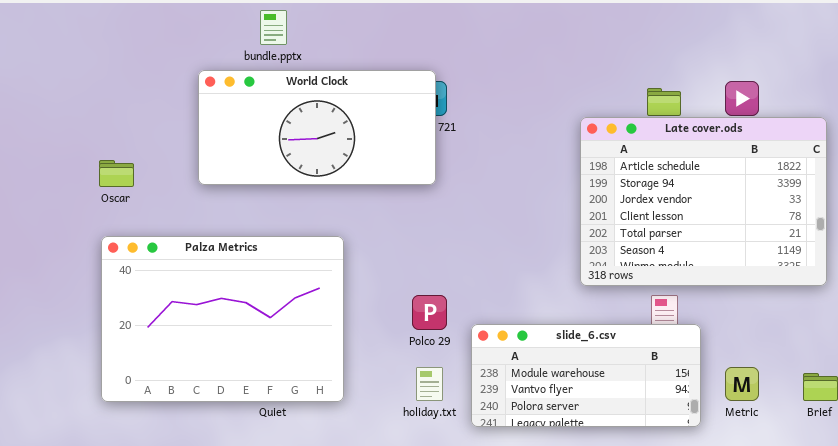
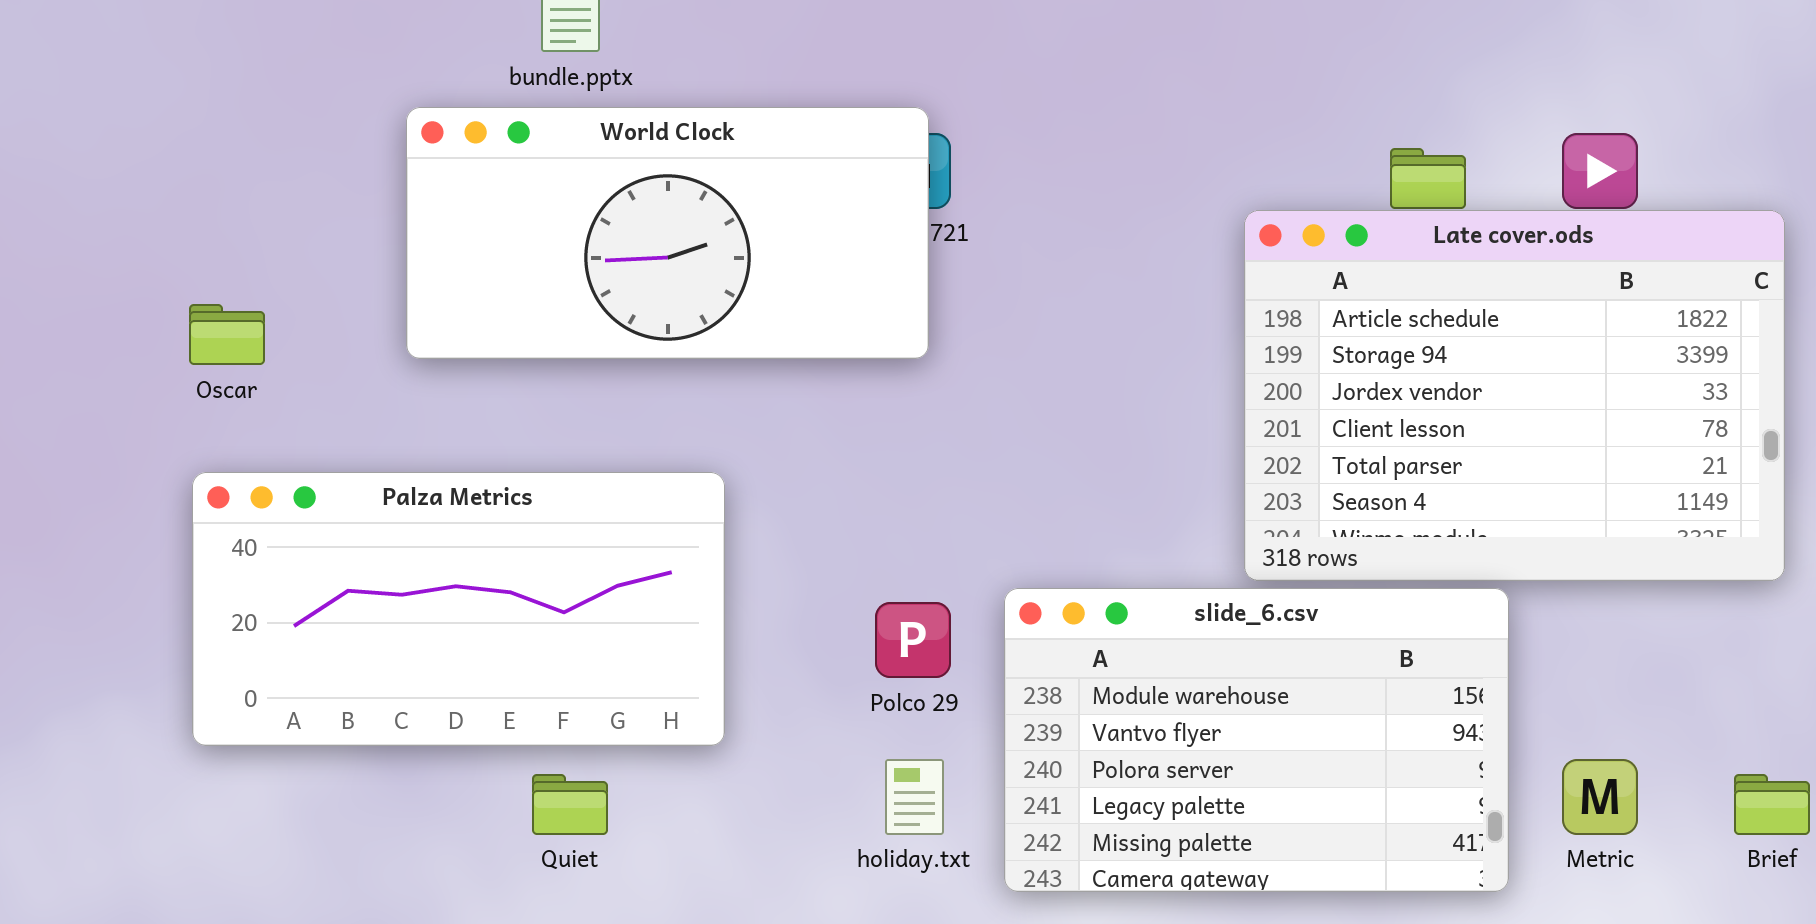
Palza Metrics: [101,236,344,402] -> [192,472,725,746], resized
slide_6.csv: [471,324,701,427] -> [1004,588,1509,892], resized

